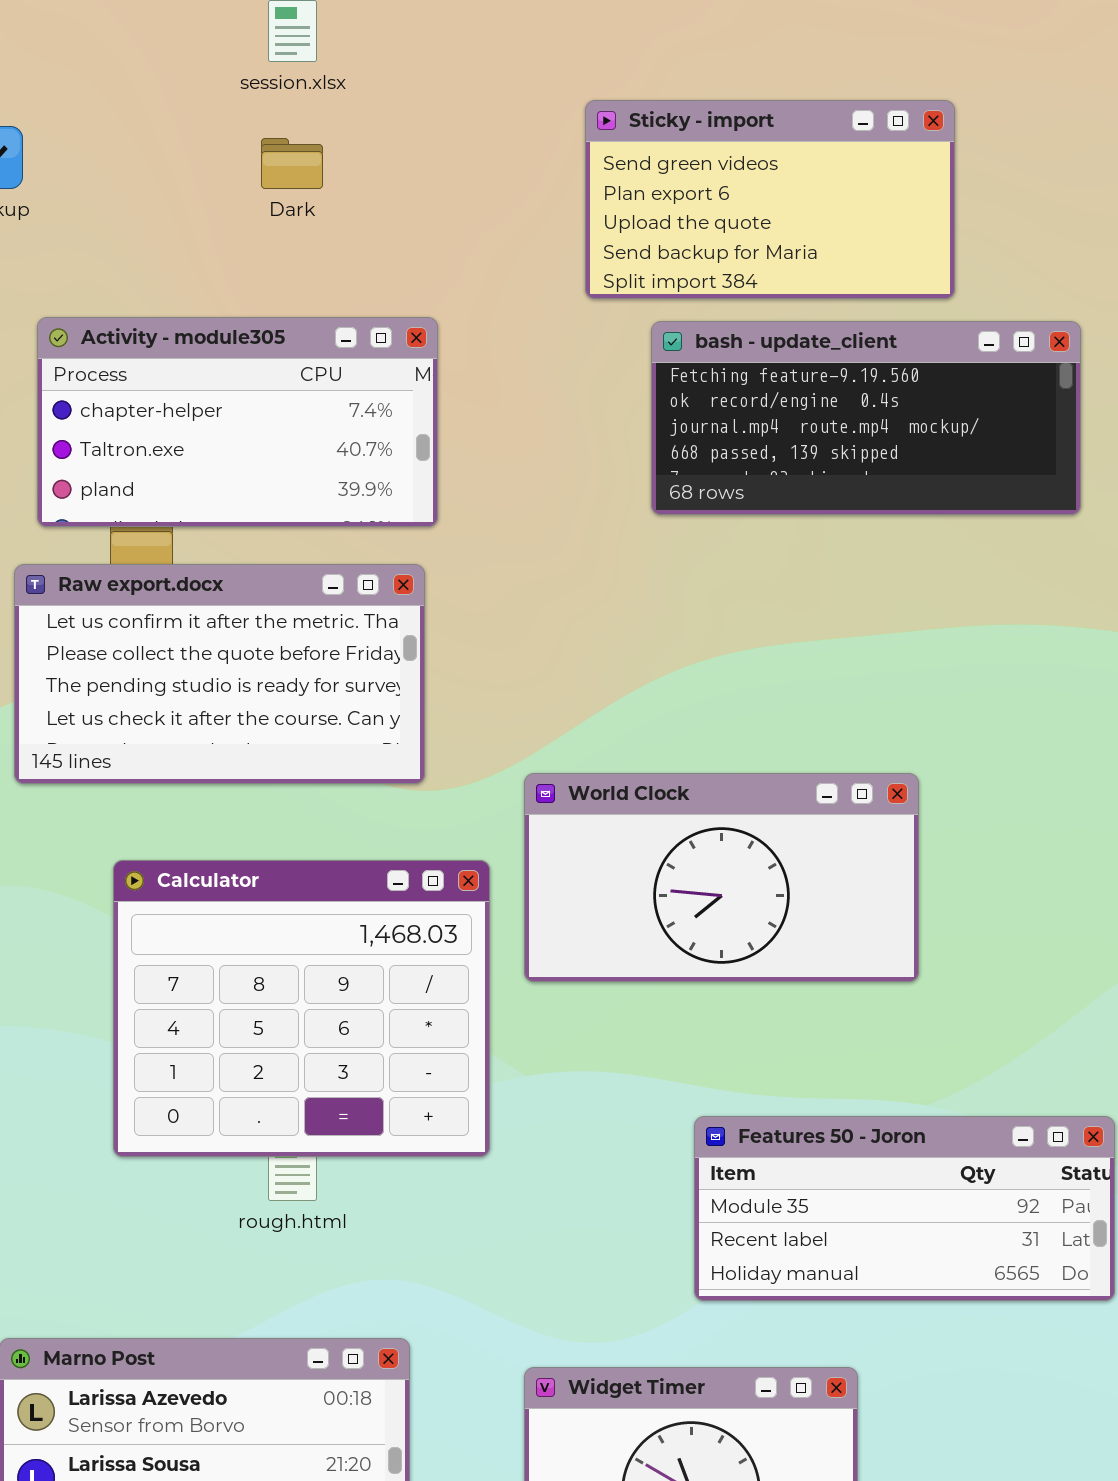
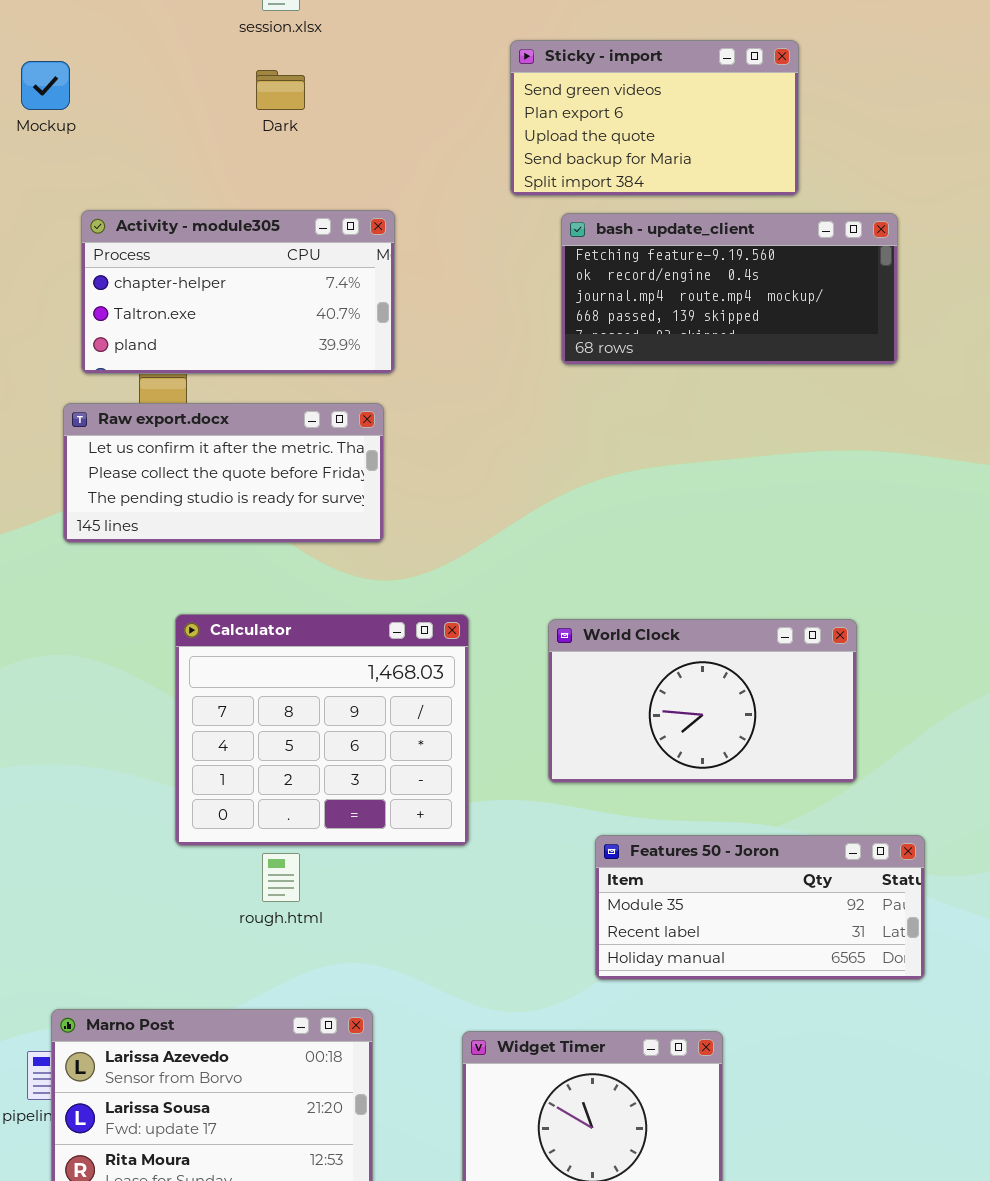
Raw export.docx: [14,564,425,784] -> [63,403,384,543], resized
World Clock: [524,773,919,982] -> [548,619,857,783], moved
Calculator: [113,860,490,1157] -> [175,614,469,846], moved

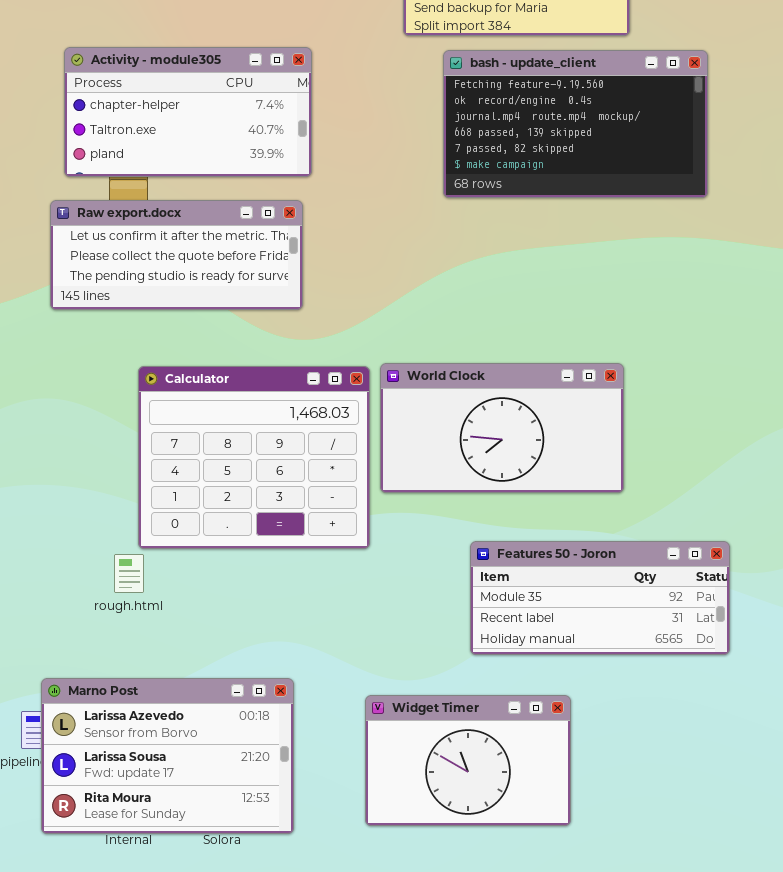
bash - update_client: [561,213,898,365] -> [443,50,708,198], resized
World Clock: [548,619,857,783] -> [380,363,624,493], moved
rough.html: [262,853,300,902] -> [114,554,144,593], moved

